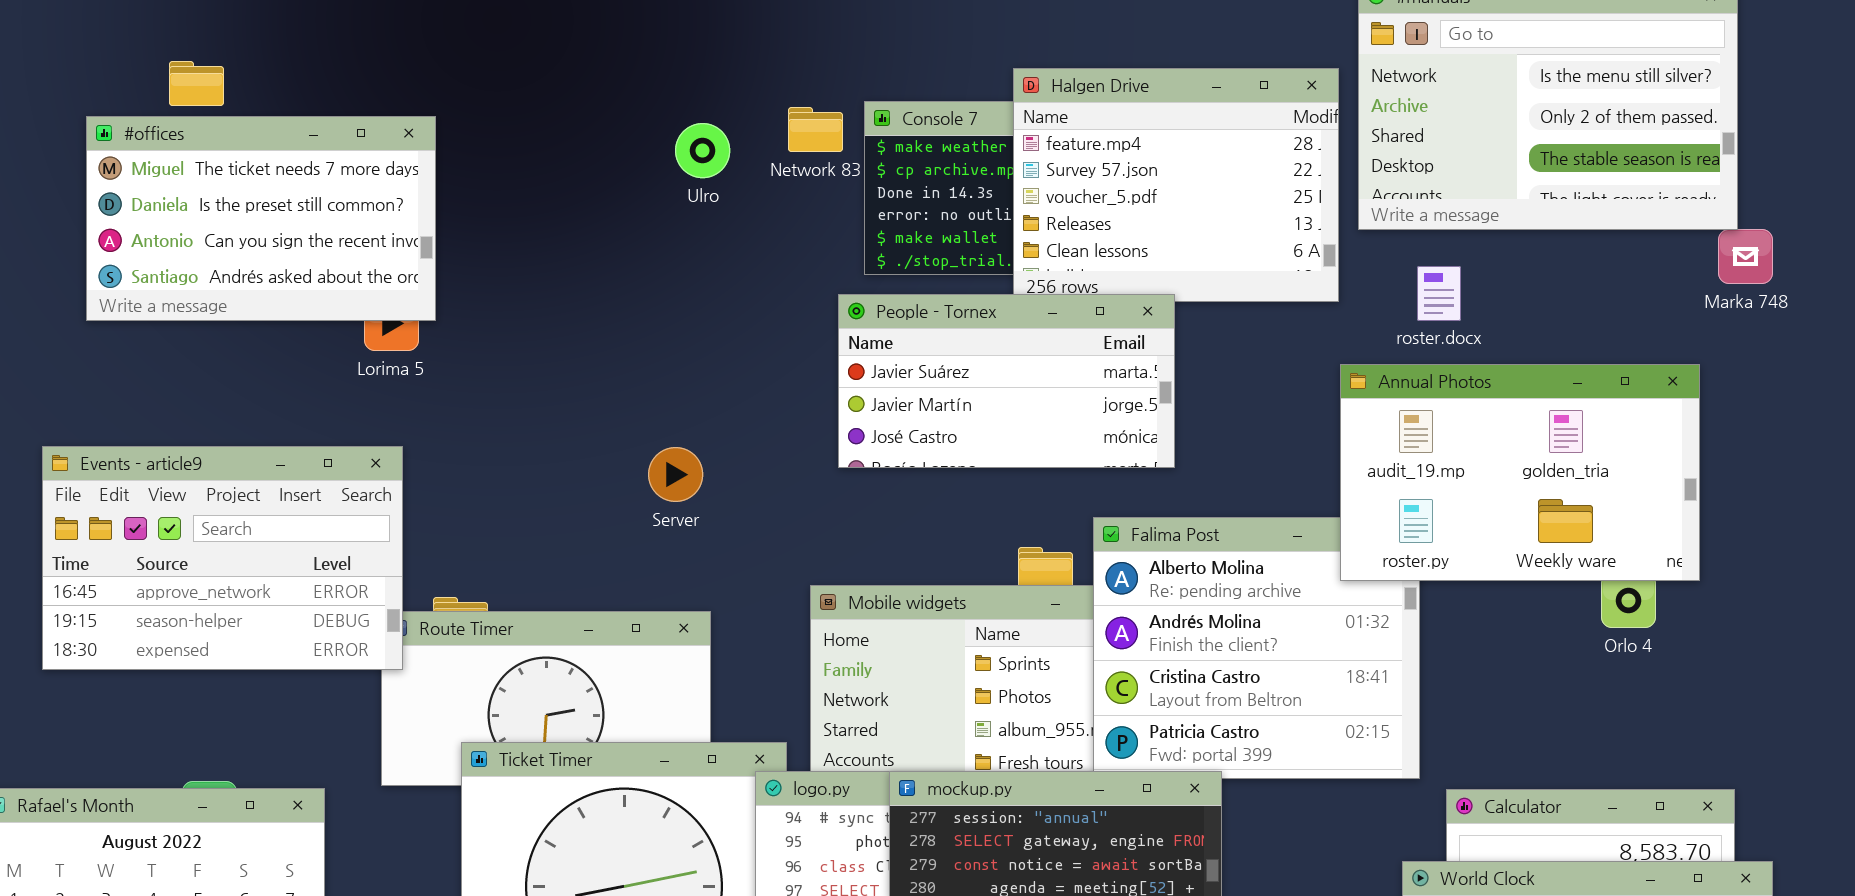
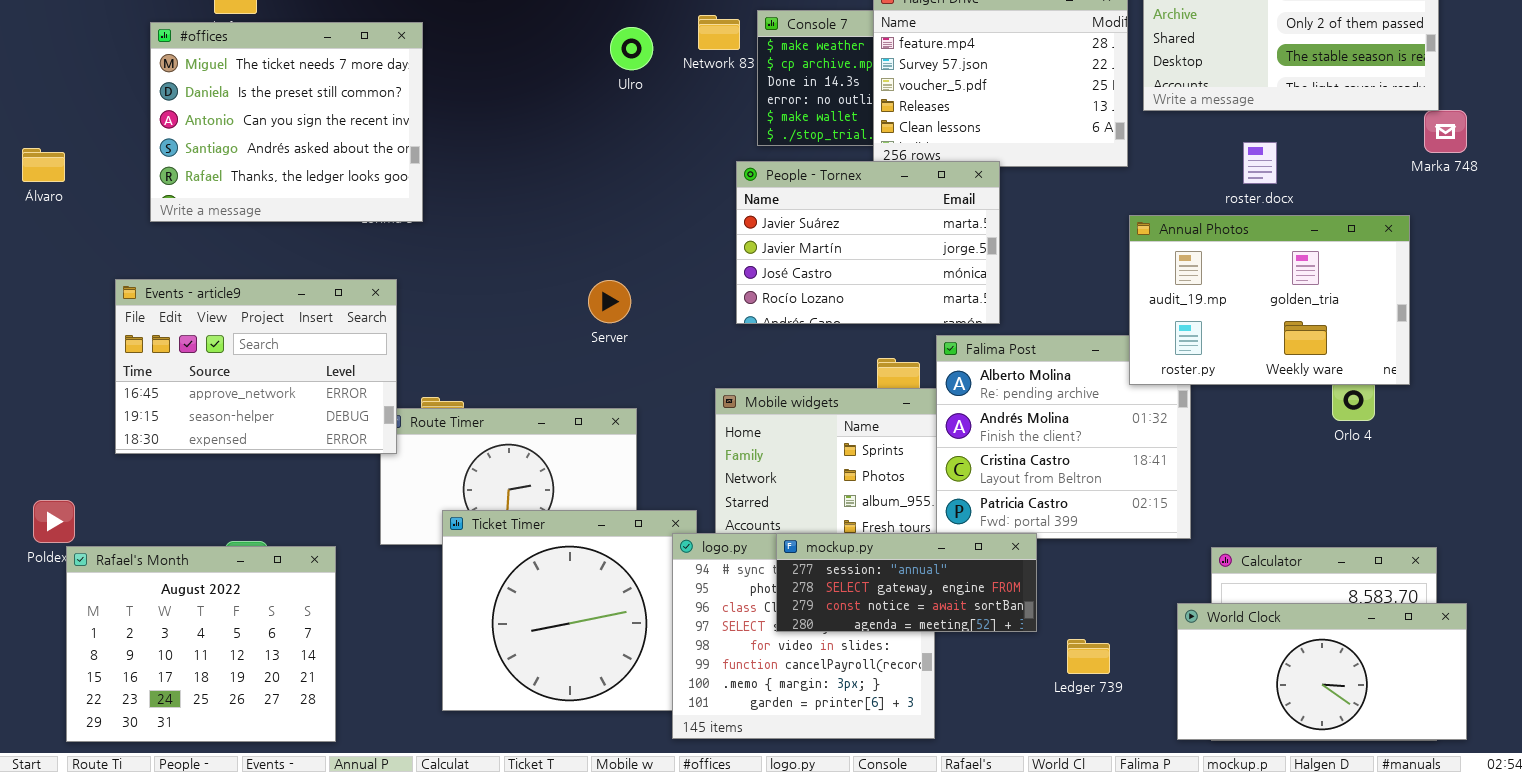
#offices: [86,116,436,321] -> [150,22,423,222], resized
roster.docx: [1417,266,1461,321] -> [1243,142,1277,184], moved
People - Tornex: [838,294,1175,468] -> [736,161,1000,324], resized

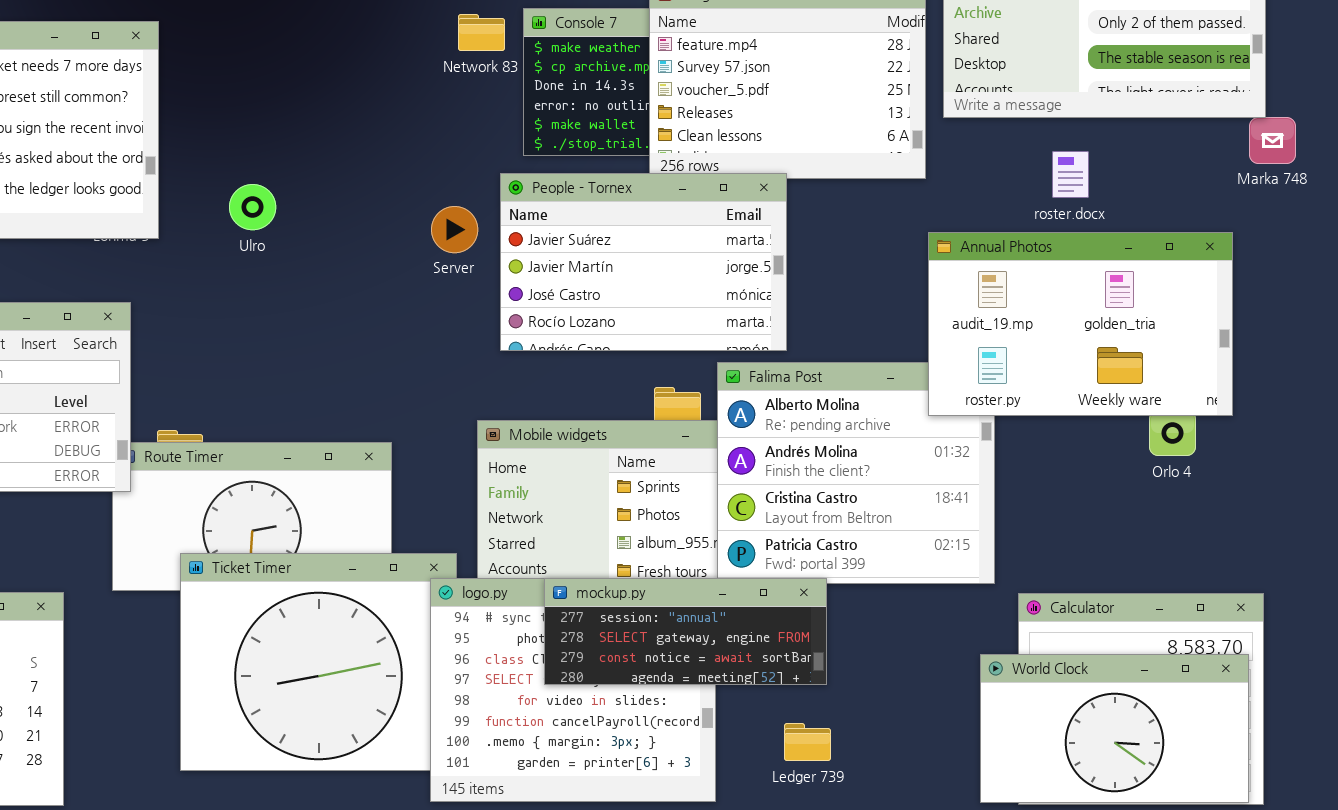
Ulro: [610,27,653,70] -> [229,184,276,230], moved
Server: [588,280,631,323] -> [431,206,478,253], moved
World Clock: [1177,603,1467,740] -> [980,654,1249,803], resized
Ledger 739: [1067,639,1110,674] -> [784,723,831,761], moved

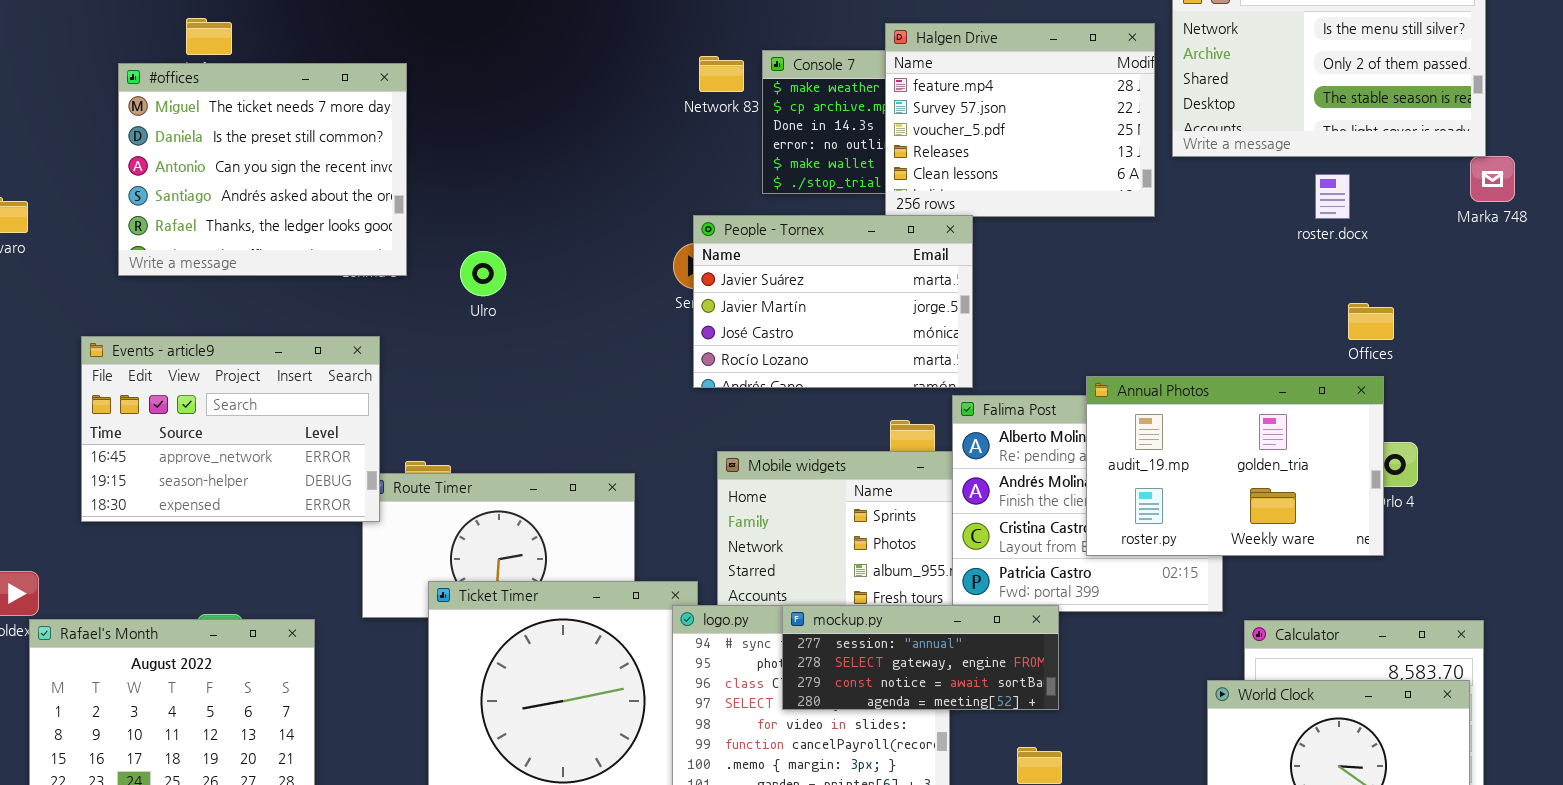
roster.docx: [1052,151,1089,198] -> [1315,174,1350,219], moved
People - Tornex: [500,173,787,351] -> [693,215,973,388], moved
Ulro: [229,184,276,230] -> [460,251,506,296], moved
Annual Photos: [928,232,1233,416] -> [1086,376,1384,556], moved

